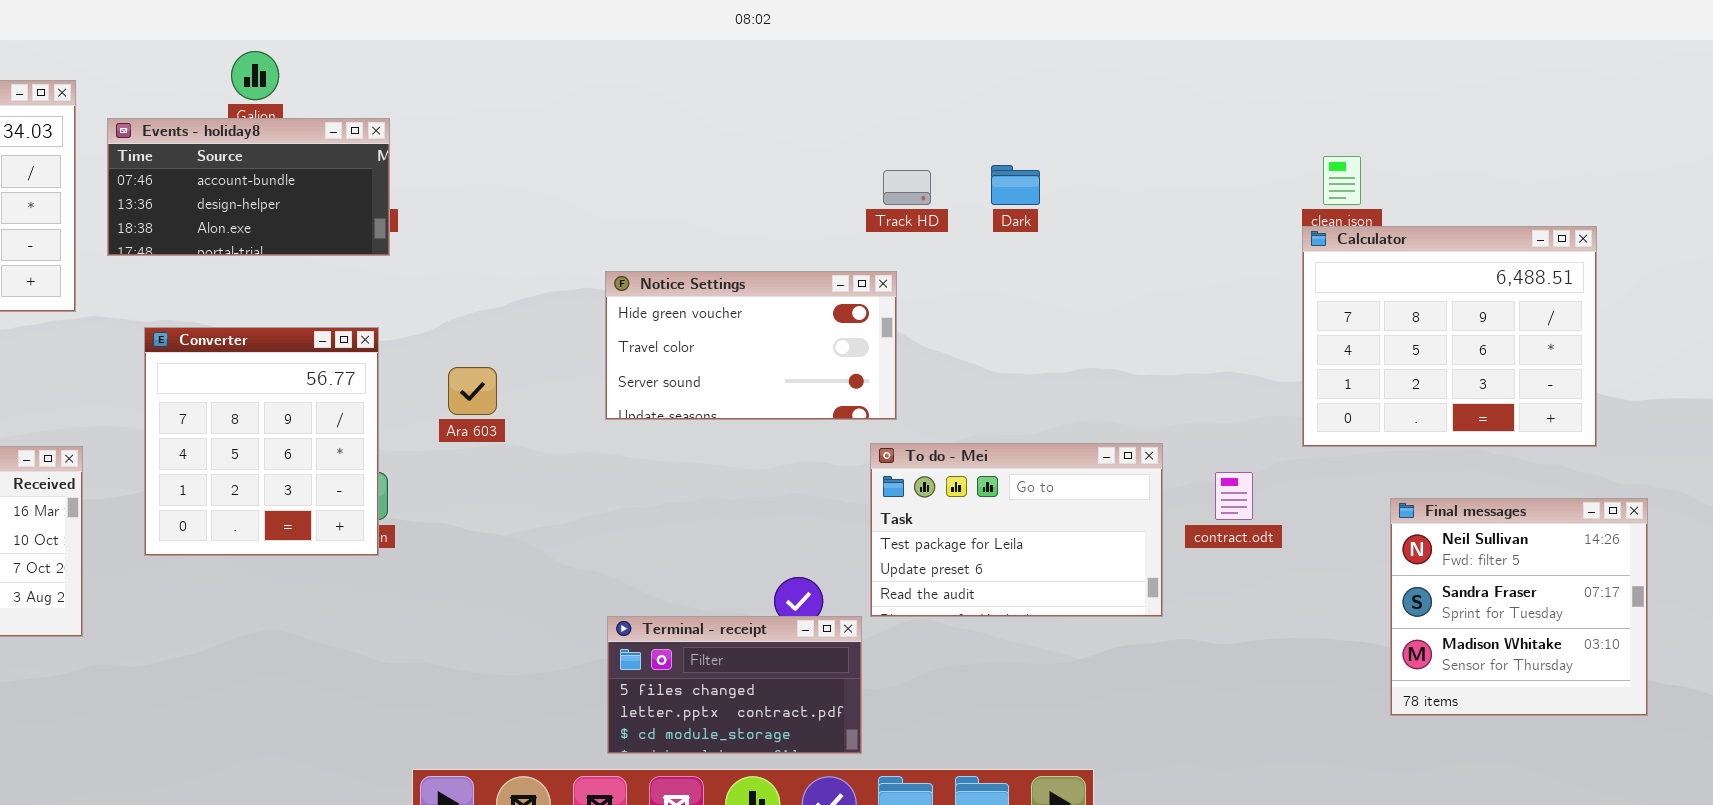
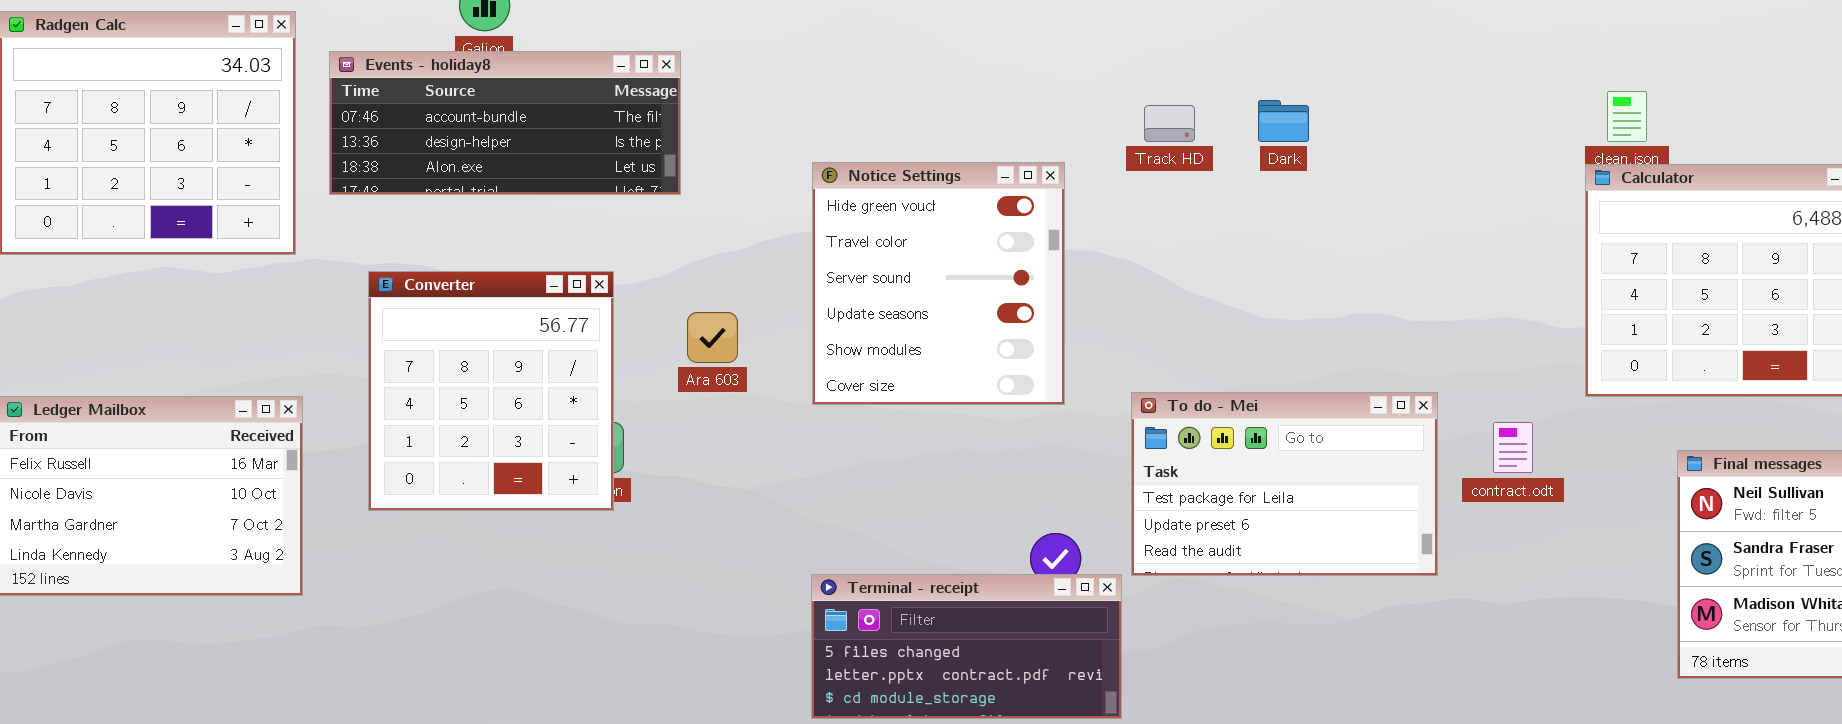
Events - holiday8: [107,118,390,256] -> [329,51,681,195], resized
Notice Settings: [605,271,897,420] -> [812,162,1065,405], moved, resized
Terminal - receipt: [607,616,862,754] -> [811,574,1122,719], resized

